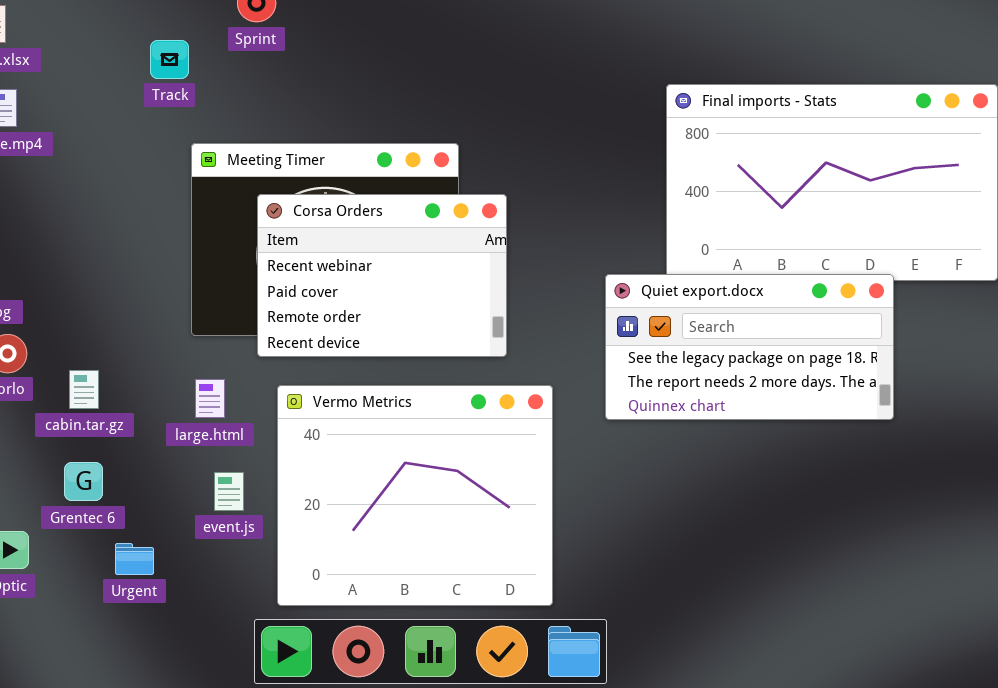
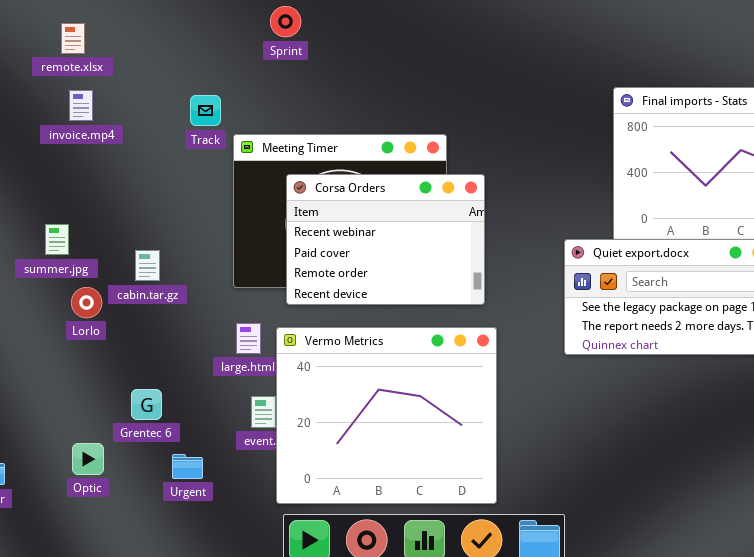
Track: [150,40,189,79] -> [190,95,221,126], moved
cabin.tar.gz: [69,370,99,409] -> [135,250,160,281], moved
Vermo Metrics: [277,385,553,606] -> [276,327,497,504], moved

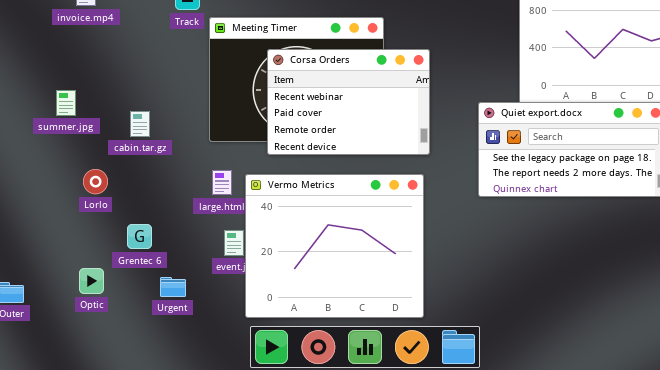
Corsa Orders: [286,174,485,305] -> [267,49,430,155], moved
Lorlo: [71,287,102,318] -> [83,169,108,194], moved

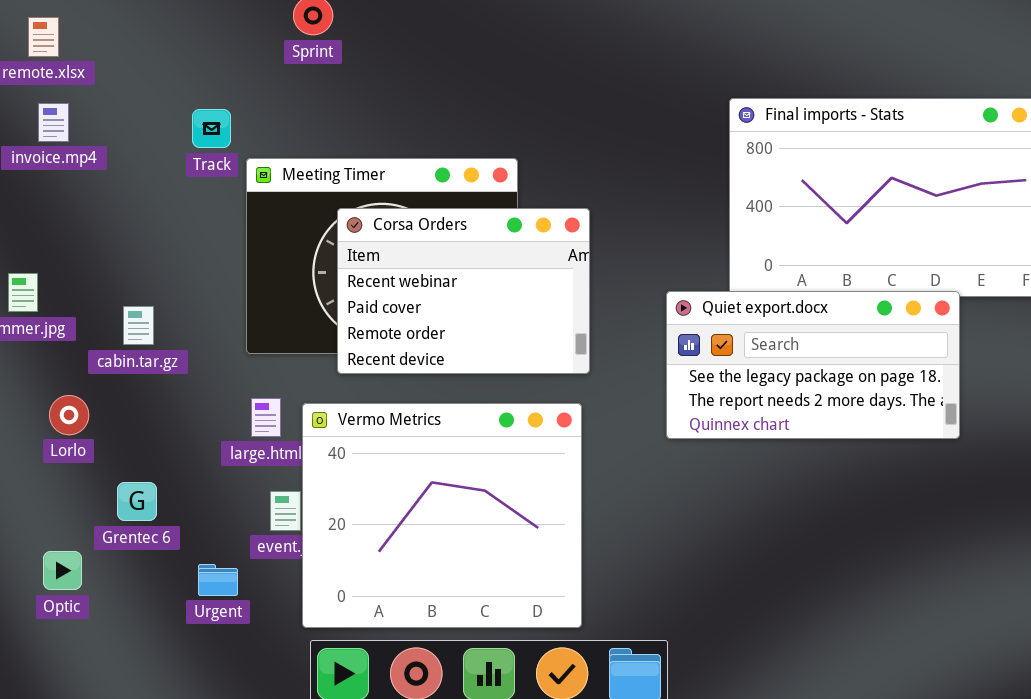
Urgent: [160,277,186,297] -> [198,564,238,596], moved

